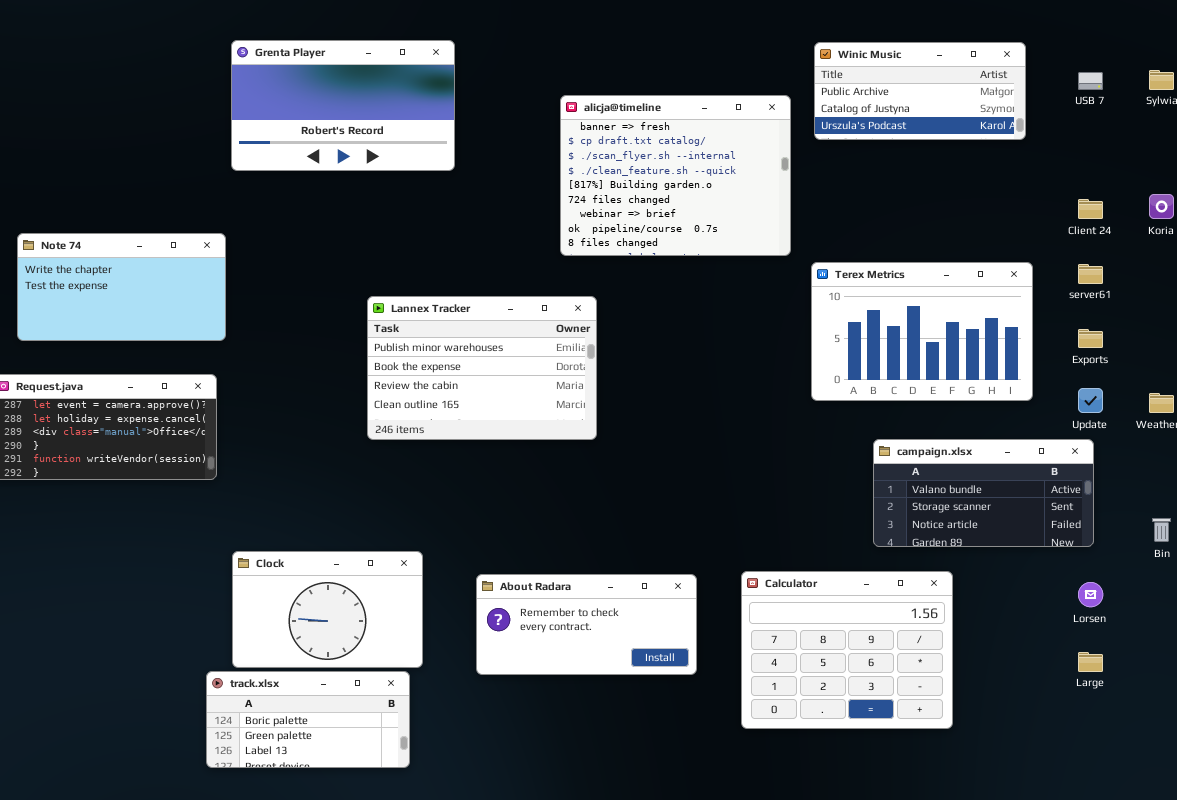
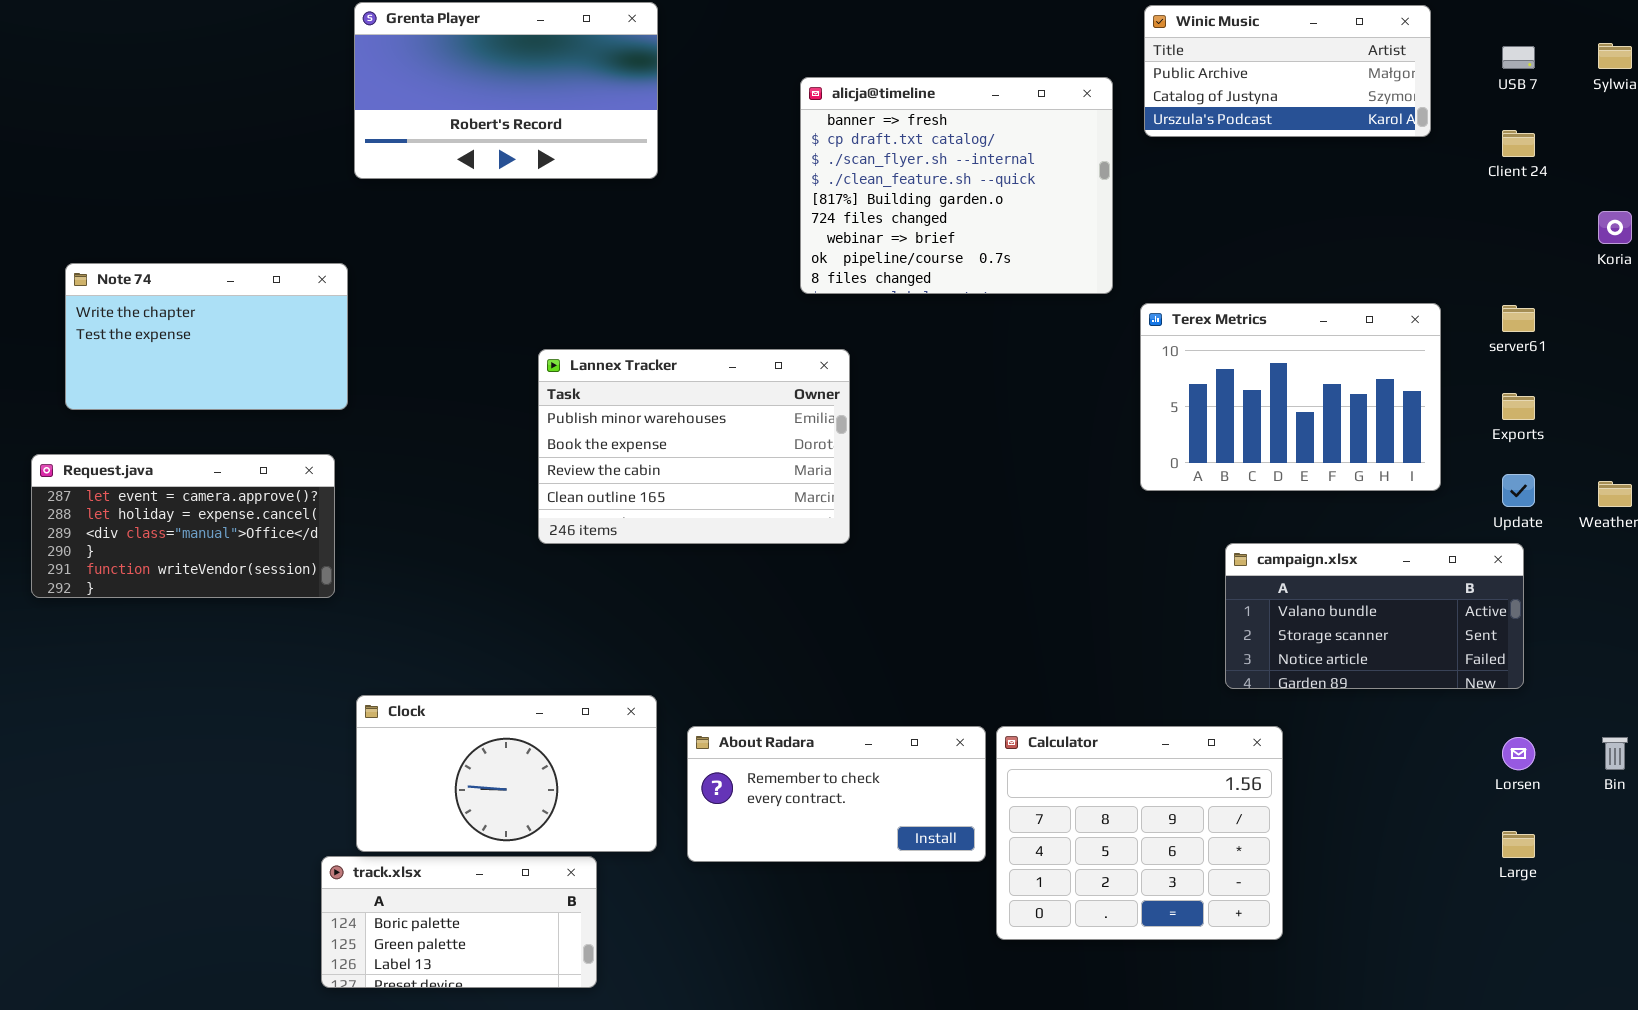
Client 24: [1078,199,1103,219] -> [1502,130,1535,157], moved
Bin: [1152,518,1171,542] -> [1602,737,1628,770], moved
Clock: [232,551,423,668] -> [356,695,657,852], resized
Calculator: [741,571,953,729] -> [996,726,1283,940], moved

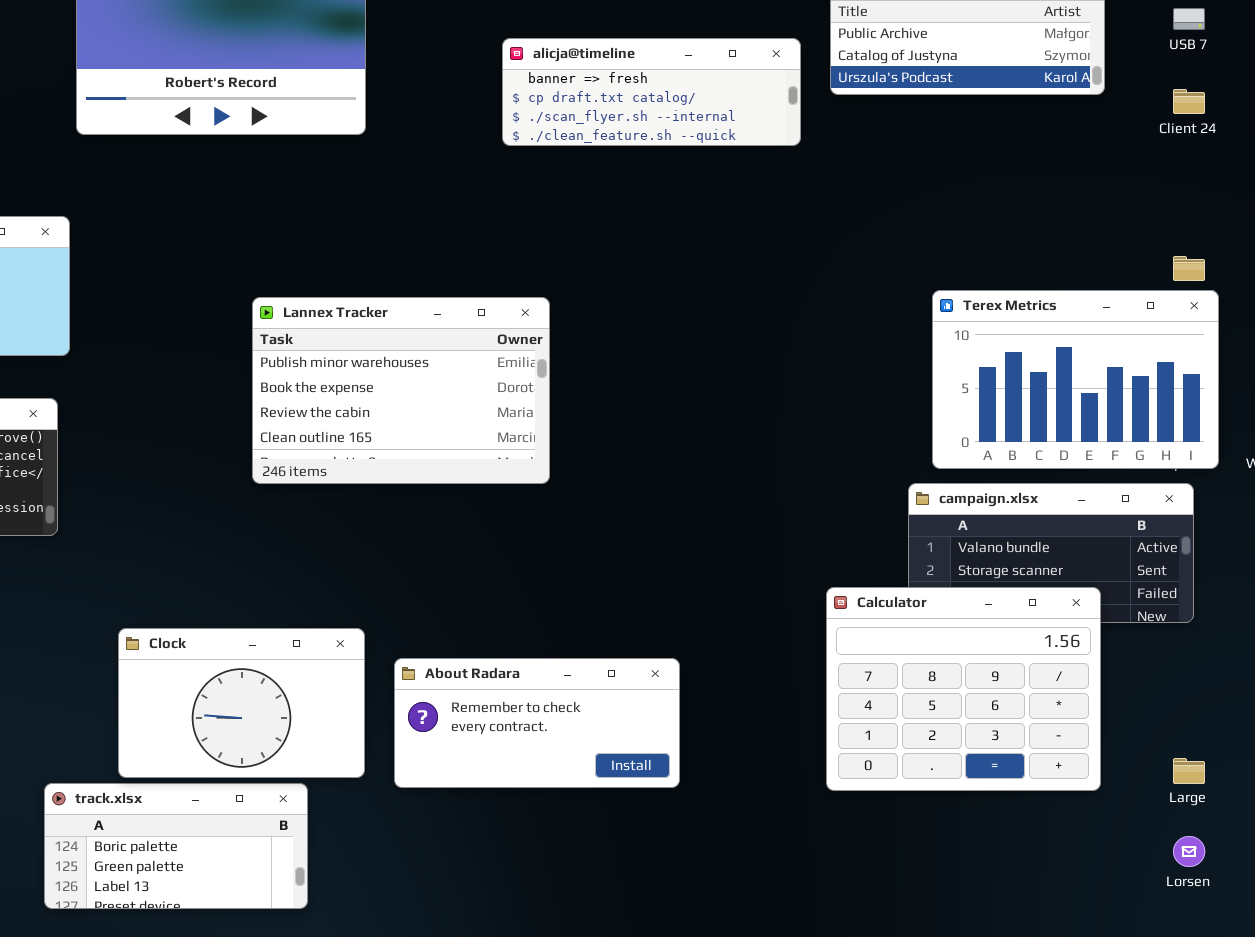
alicja@timeline: [800,77,1113,294] -> [502,38,801,146], resized
Terex Metrics: [1140,303,1441,491] -> [932,290,1219,469], moved
Clock: [356,695,657,852] -> [118,628,365,778], resized
Calculator: [996,726,1283,940] -> [826,587,1101,791], moved
Lorsen: [1502,737,1535,770] -> [1173,836,1205,867], moved

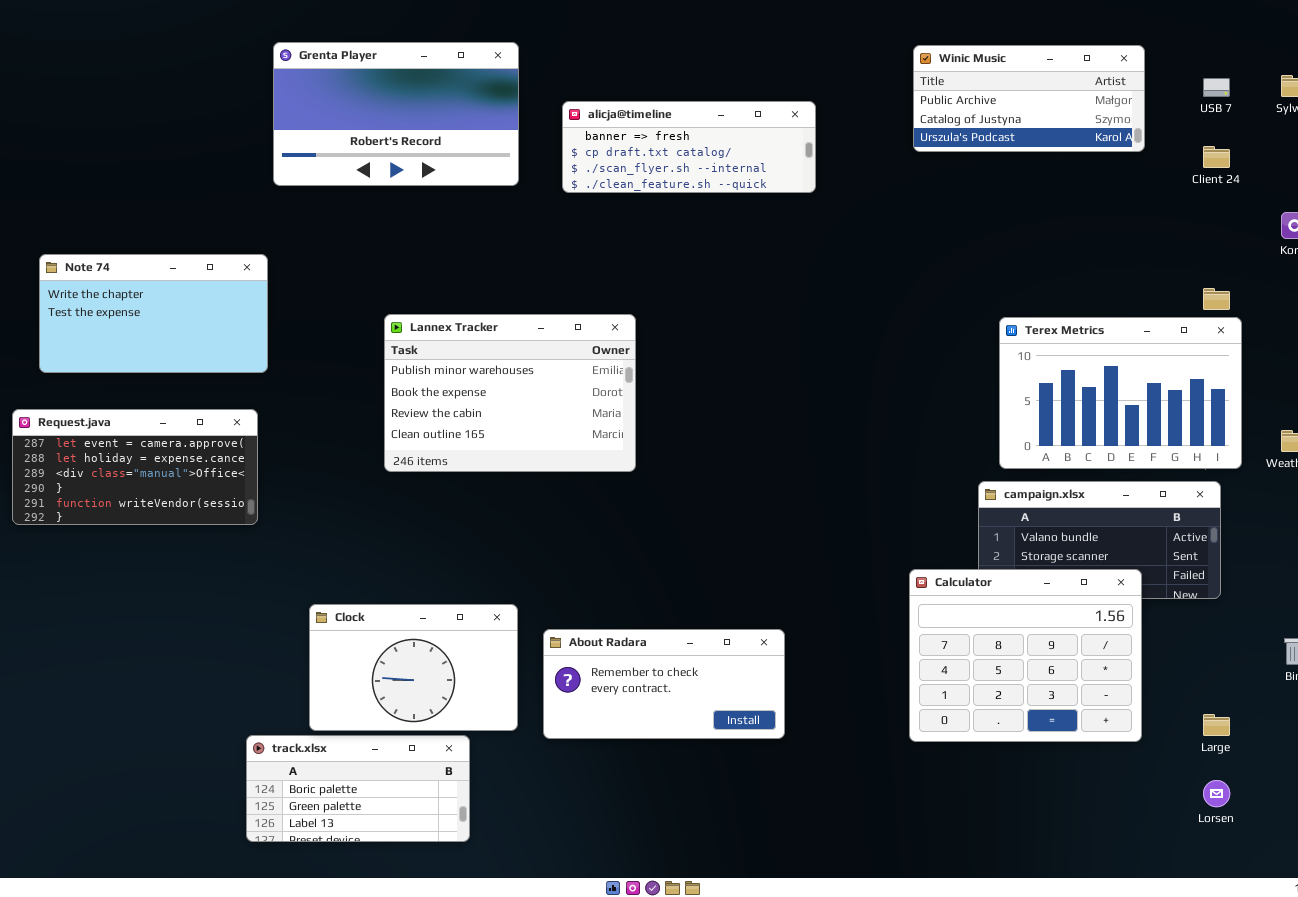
alicja@timeline: [502,38,801,146] -> [562,101,816,193], moved
Lannex Tracker: [252,297,550,484] -> [384,314,636,472], moved

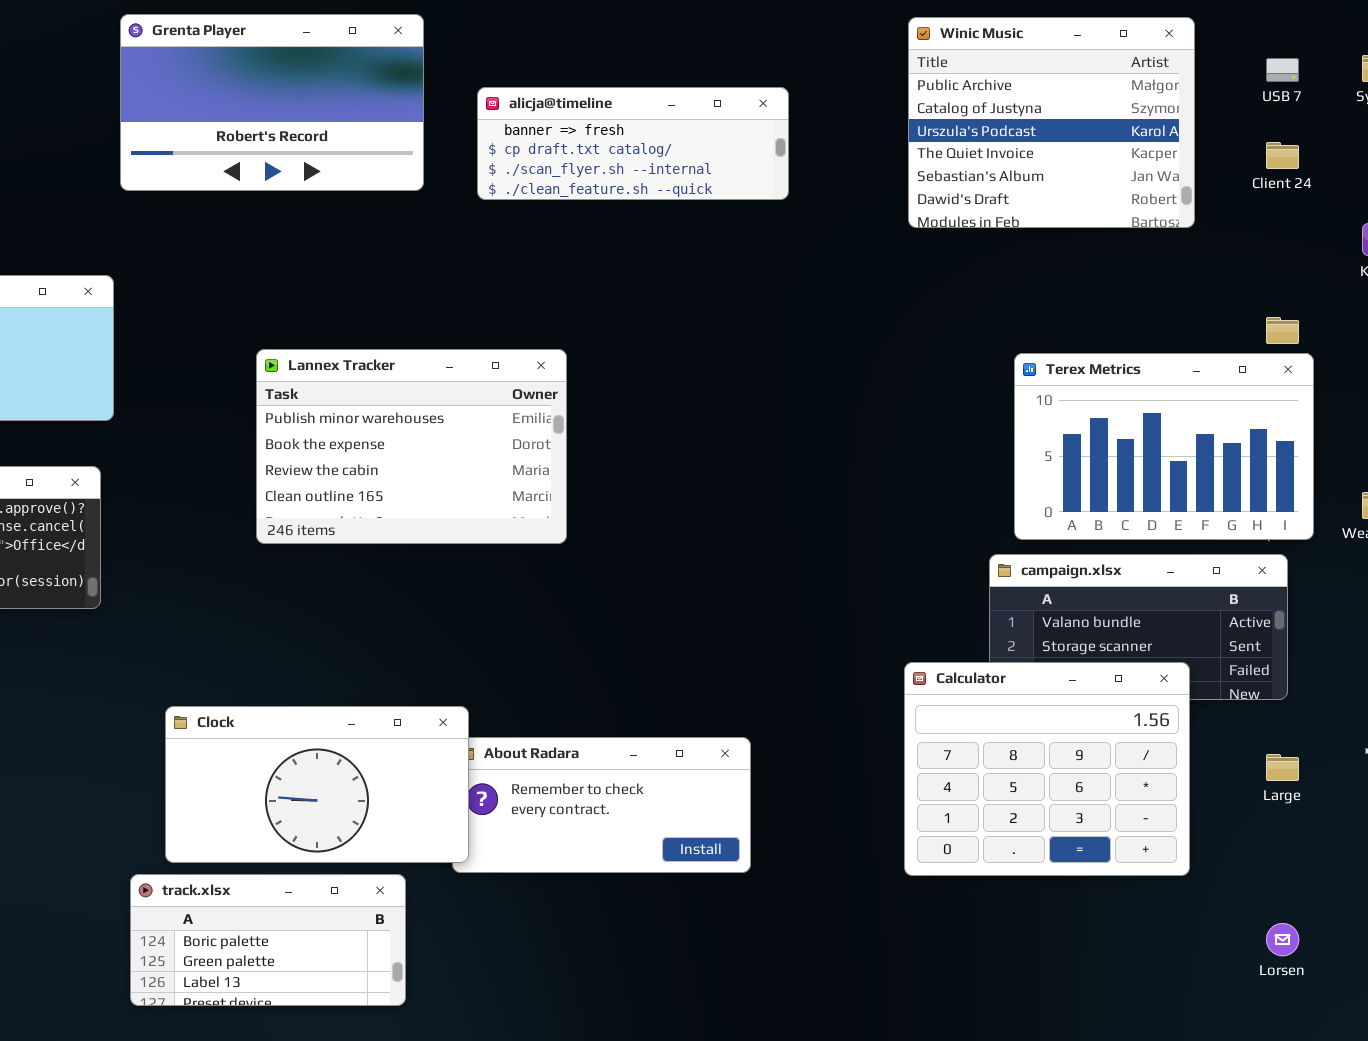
Winic Music: [913,45,1145,152] -> [908,17,1195,228], resized
Clock: [309,604,518,731] -> [165,706,469,863], resized
Large: [1203,714,1230,736] -> [1266,754,1299,781], moved
track.xlsx: [246,735,470,842] -> [130,874,406,1006], moved

